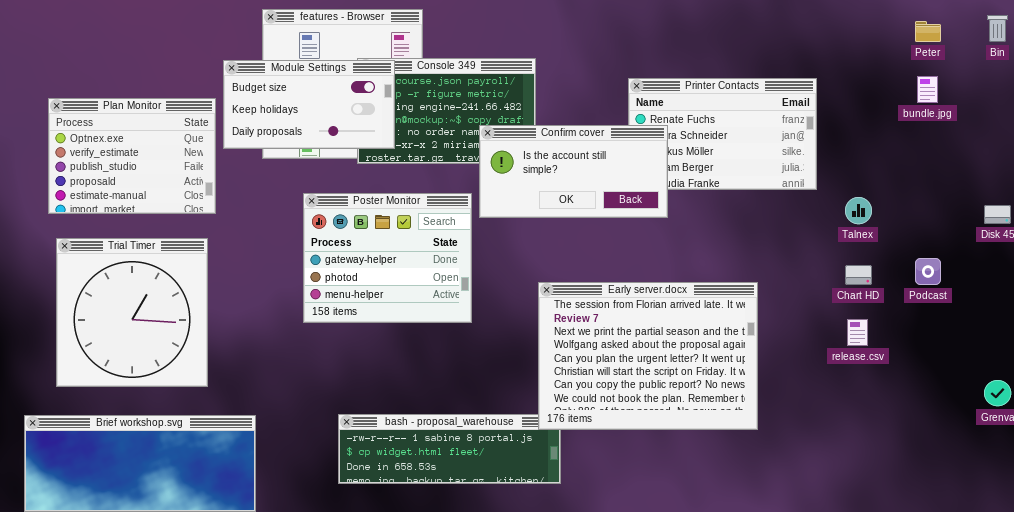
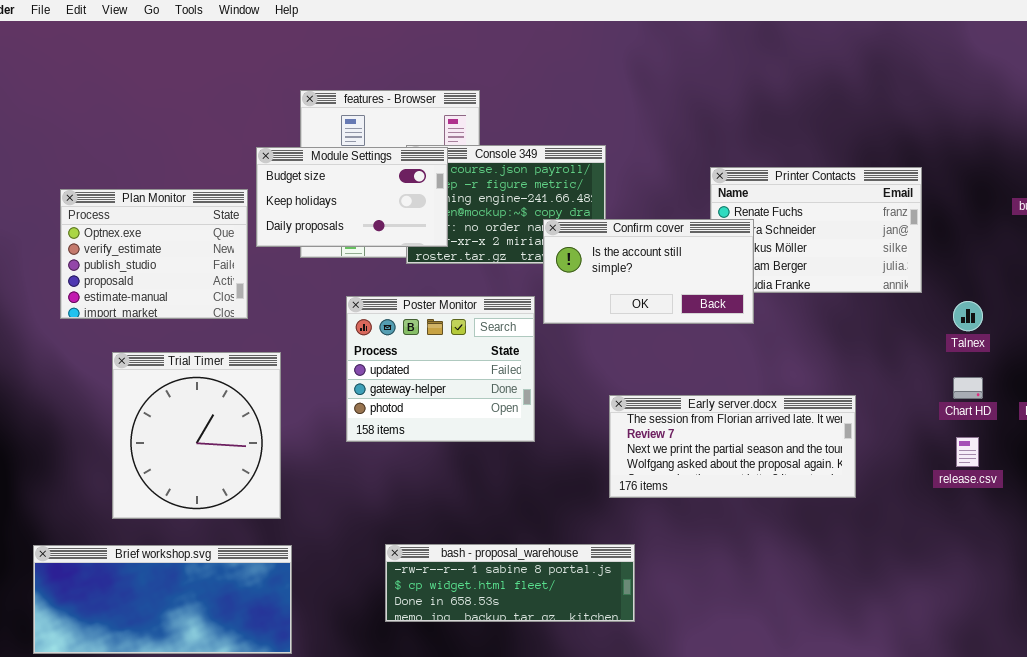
Poster Monitor: [303,193,472,323] -> [346,296,535,442], scrolled up 1 row
Trial Timer: [56,238,208,387] -> [112,352,281,519], moved
Early server.docx: [538,282,758,430] -> [609,395,856,498], resized

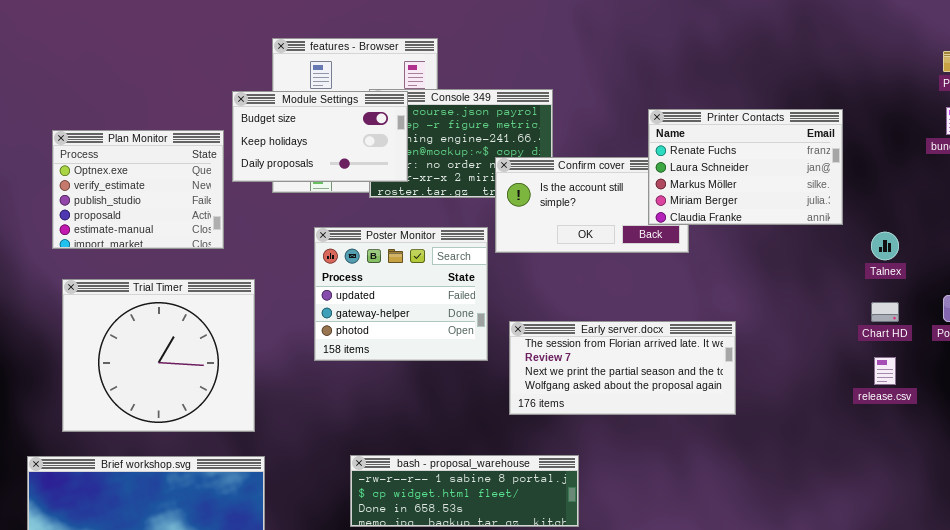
Printer Contacts: [710,167,922,293] -> [648,109,843,225], raised
Trial Timer: [112,352,281,519] -> [62,279,255,432], resized
Early server.docx: [609,395,856,498] -> [509,321,736,415], moved

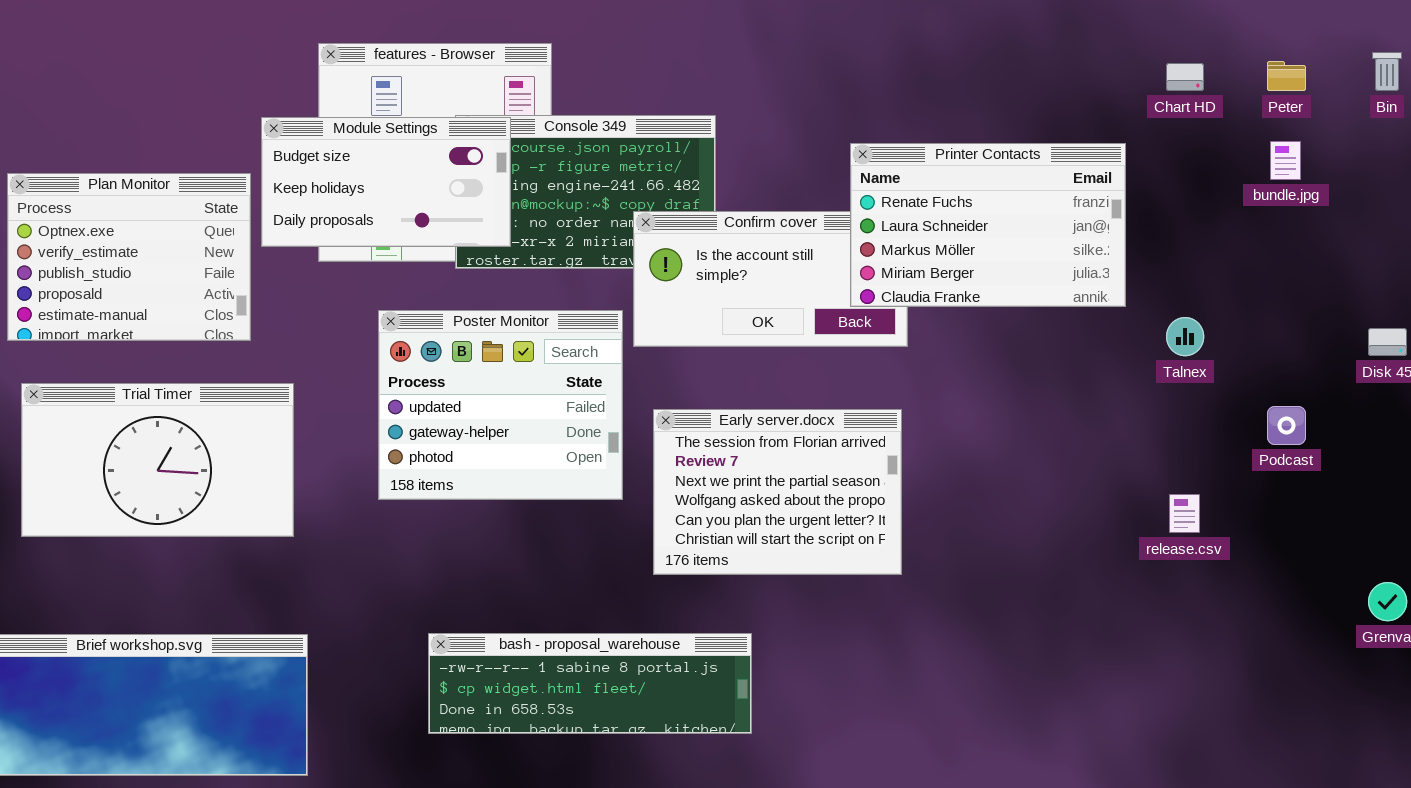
Trial Timer: [62,279,255,432] -> [21,383,294,537], resized
Chart HD: [871,302,899,322] -> [1166,63,1204,91], moved
Early server.docx: [509,321,736,415] -> [653,409,902,575], resized

